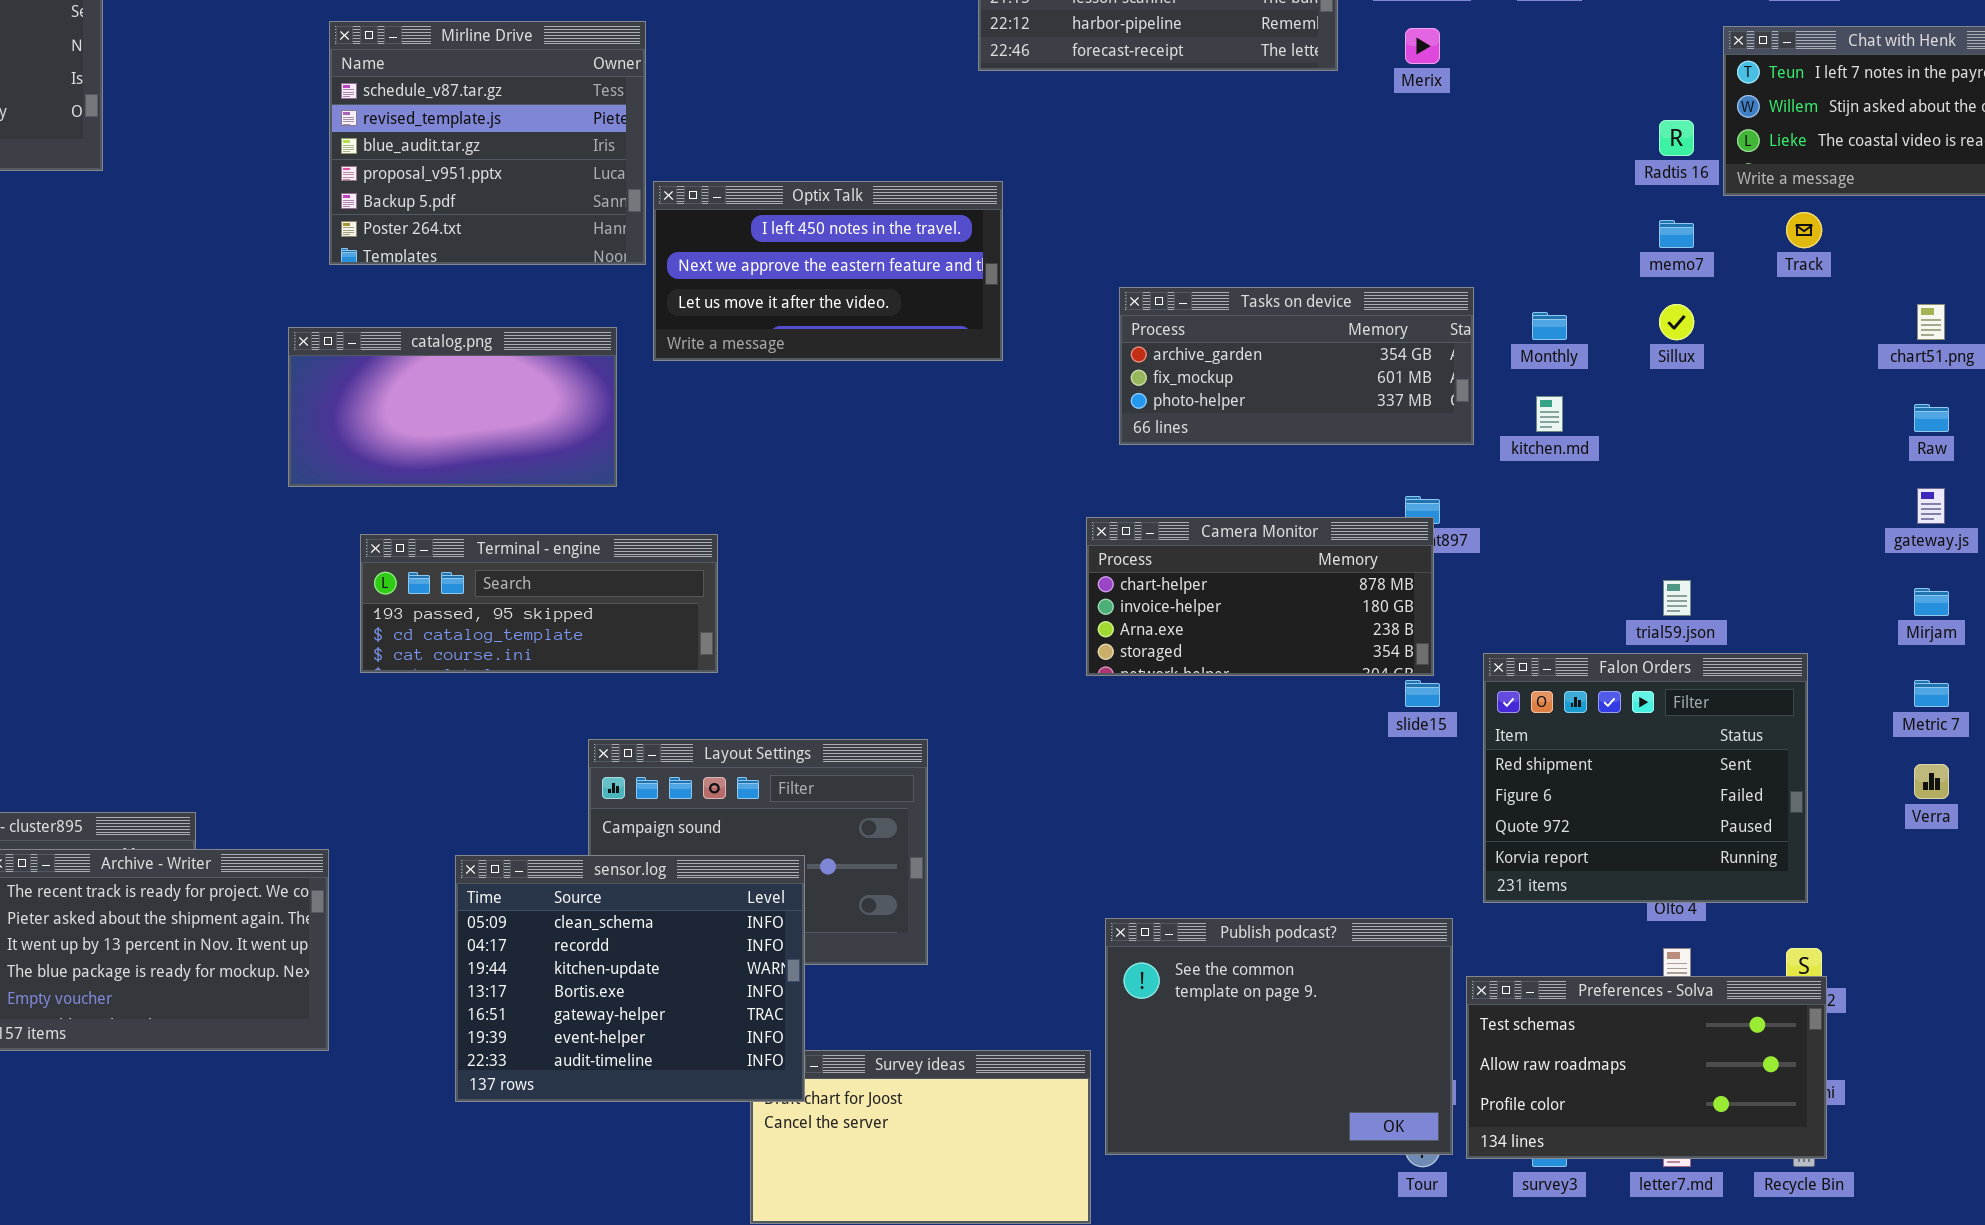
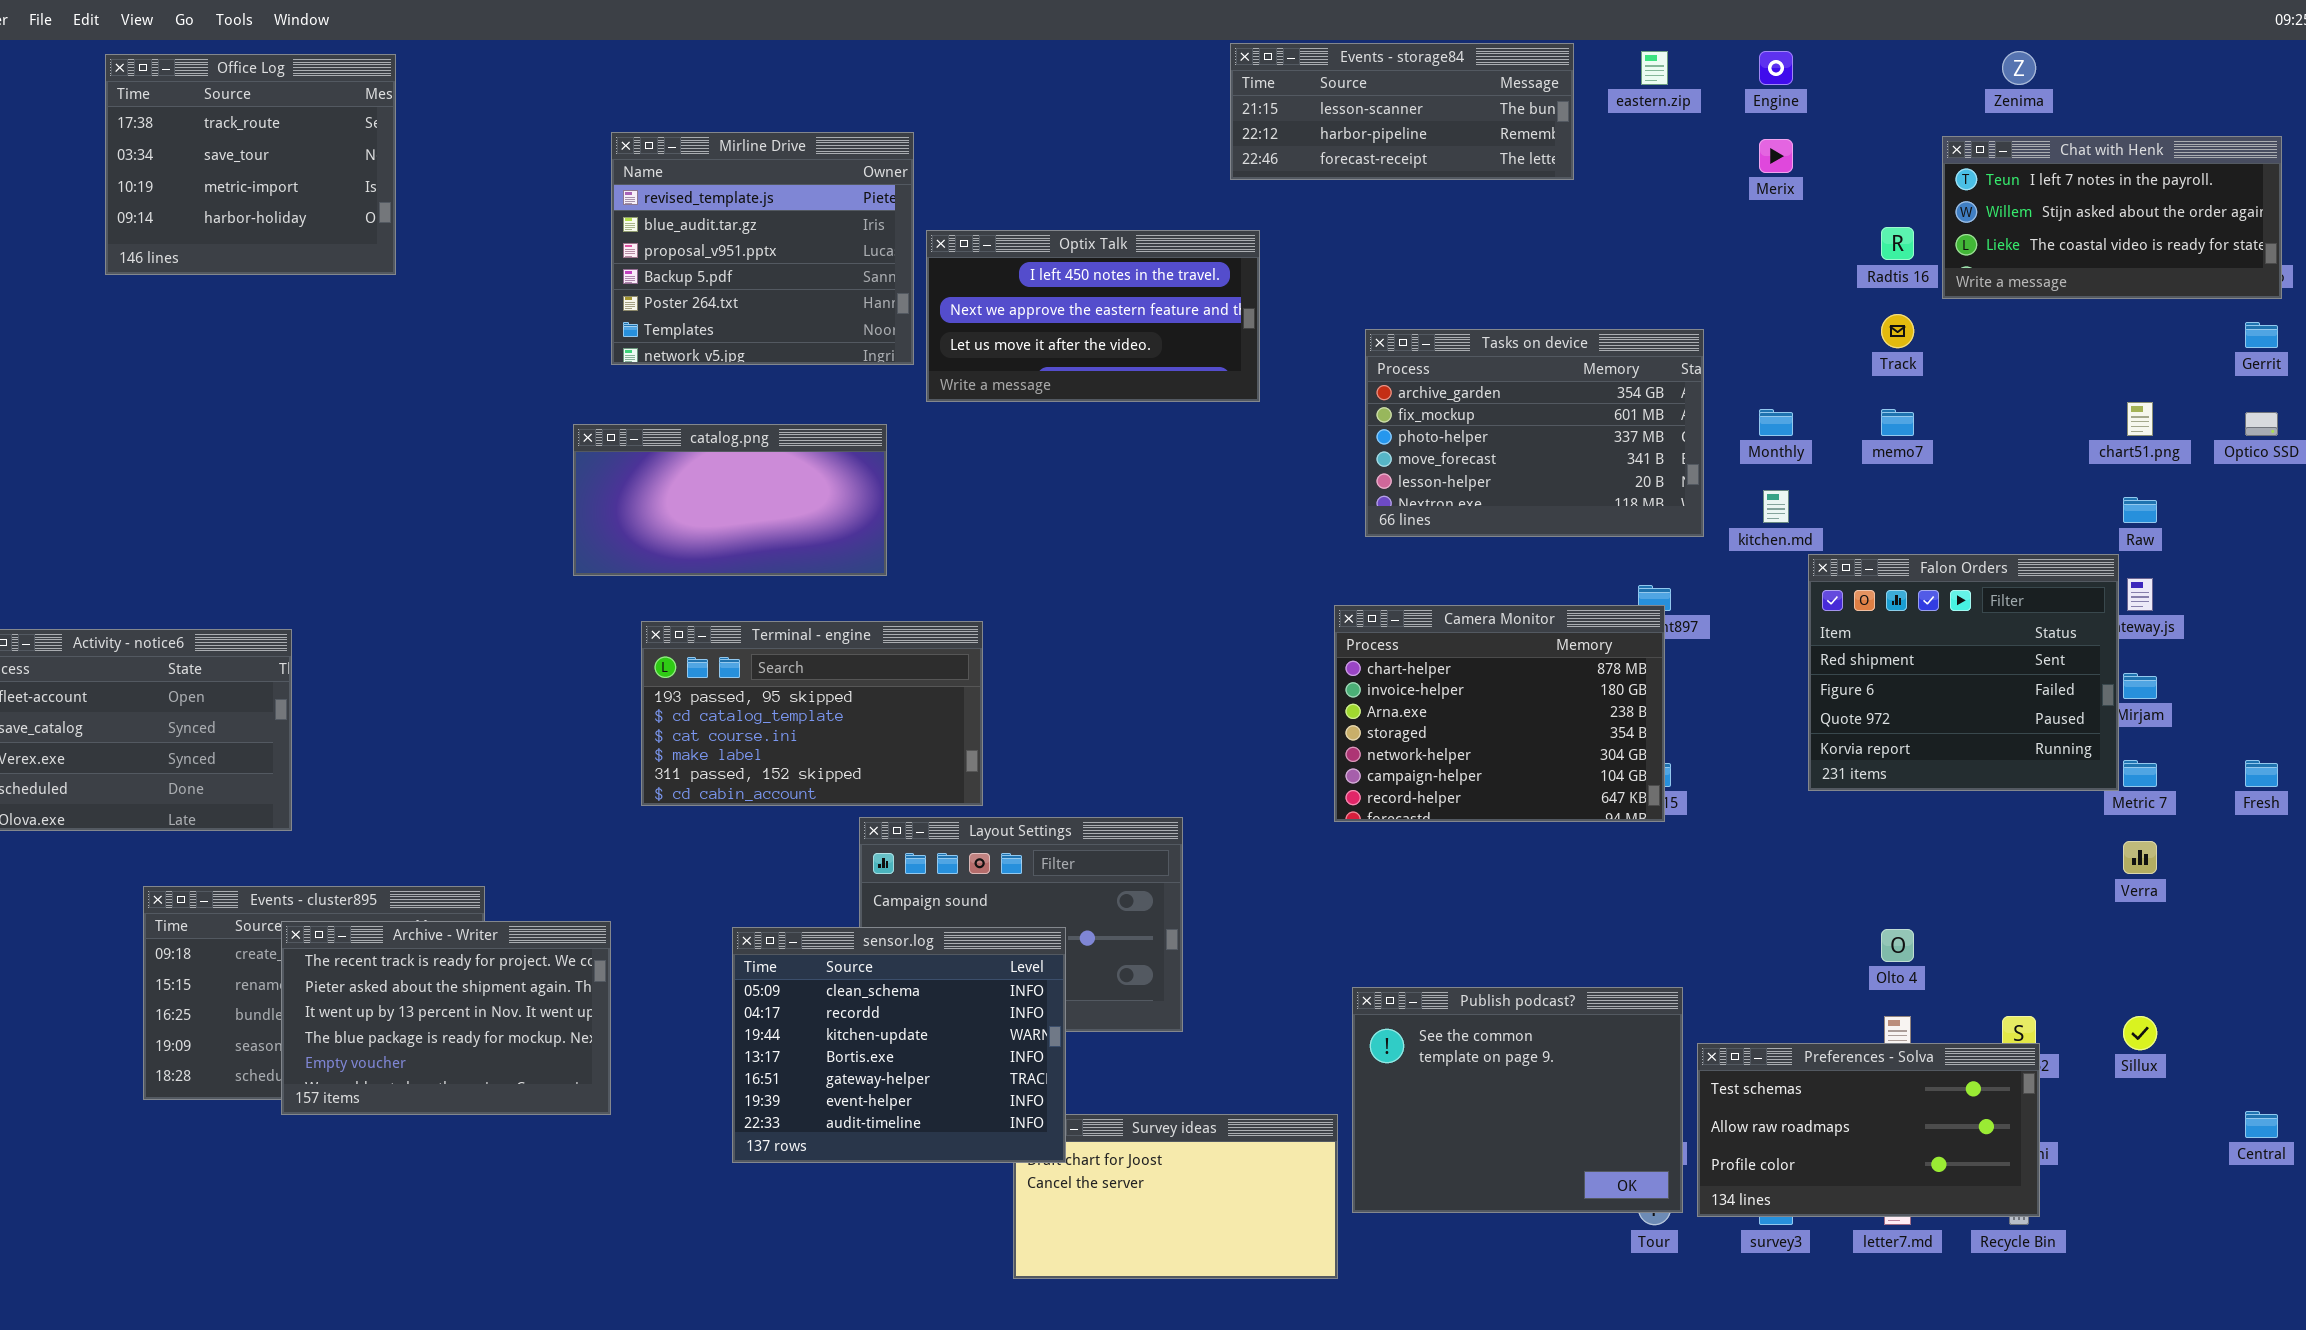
Mirline Drive: [329,21,646,265] -> [611,132,914,365], scrolled down 1 row
Merix: [1405,28,1440,64] -> [1759,139,1793,173], moved
Optix Talk: [653,181,1003,361] -> [926,230,1260,402], moved
Track: [1786,212,1822,248] -> [1881,314,1914,348], moved
memo7: [1659,220,1694,248] -> [1881,409,1914,436], moved
Tasks on device: [1119,287,1474,445] -> [1365,329,1704,537], resized
Sillux: [1659,304,1694,340] -> [2123,1016,2157,1050], moved
Camera Monitor: [1086,517,1434,676] -> [1334,605,1665,822], resized
Terminal - engine: [360,534,718,673] -> [641,621,983,806], resized
Falon Orders: [1483,653,1808,903] -> [1808,554,2119,791], moved

